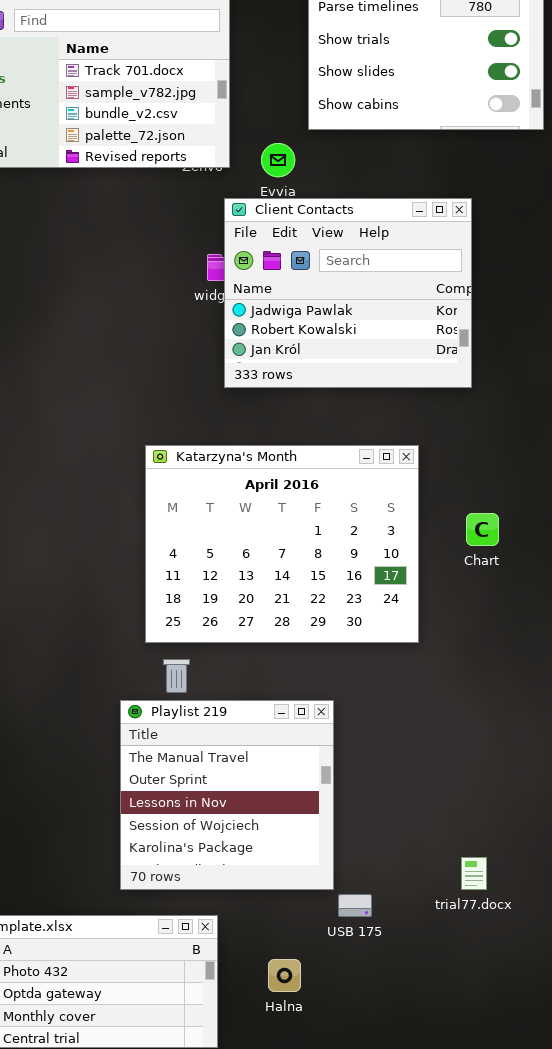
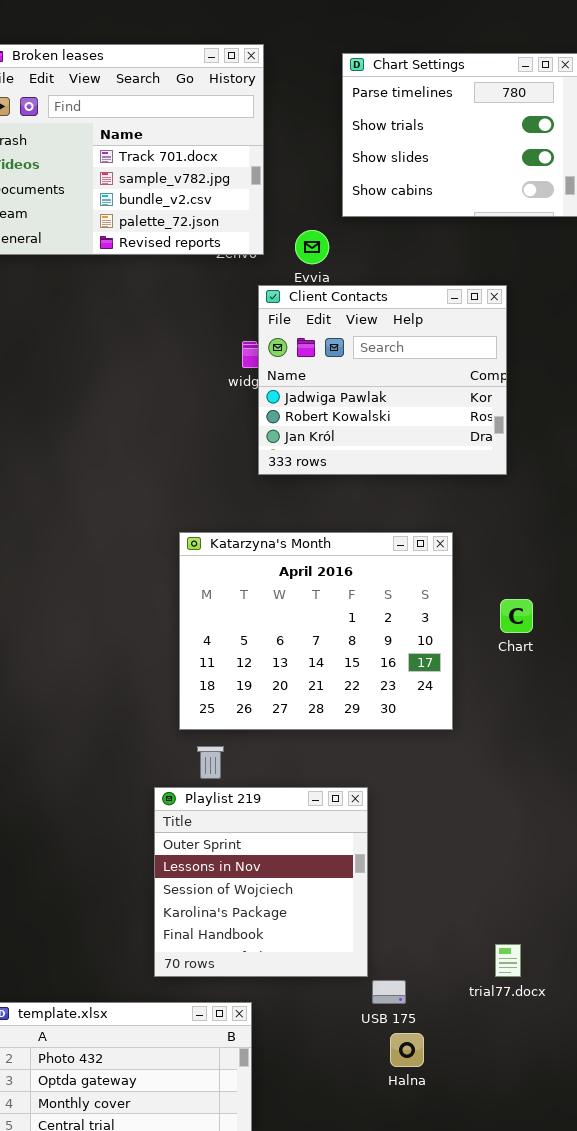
Playlist 219: [120,700,334,890] -> [154,787,368,977], scrolled down 1 row
Halna: [268,959,301,992] -> [390,1033,424,1067], moved

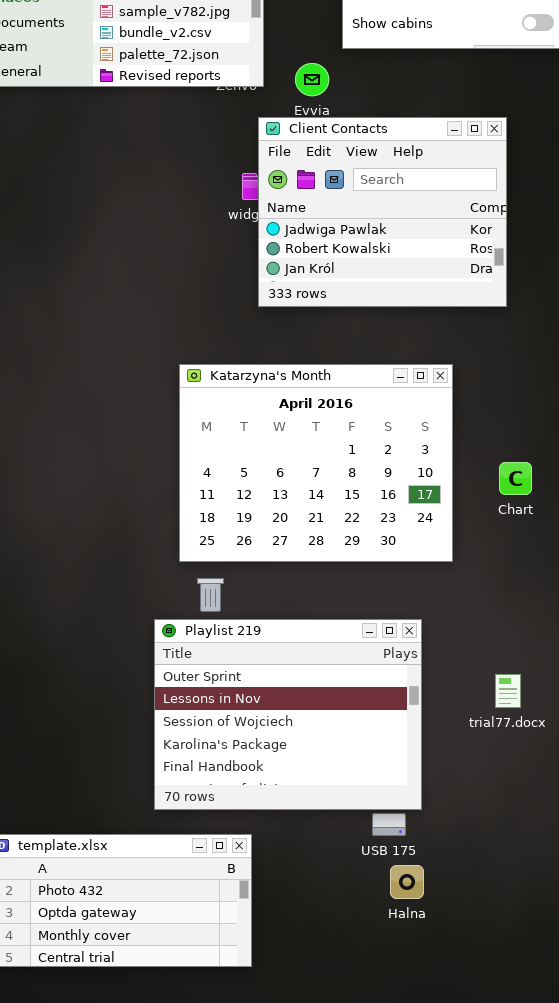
Chart: [500,599,533,633] -> [499,462,532,495], moved
Playlist 219: [154,787,368,977] -> [154,619,422,810], resized
trial77.docx: [495,944,521,977] -> [495,674,521,708], moved

